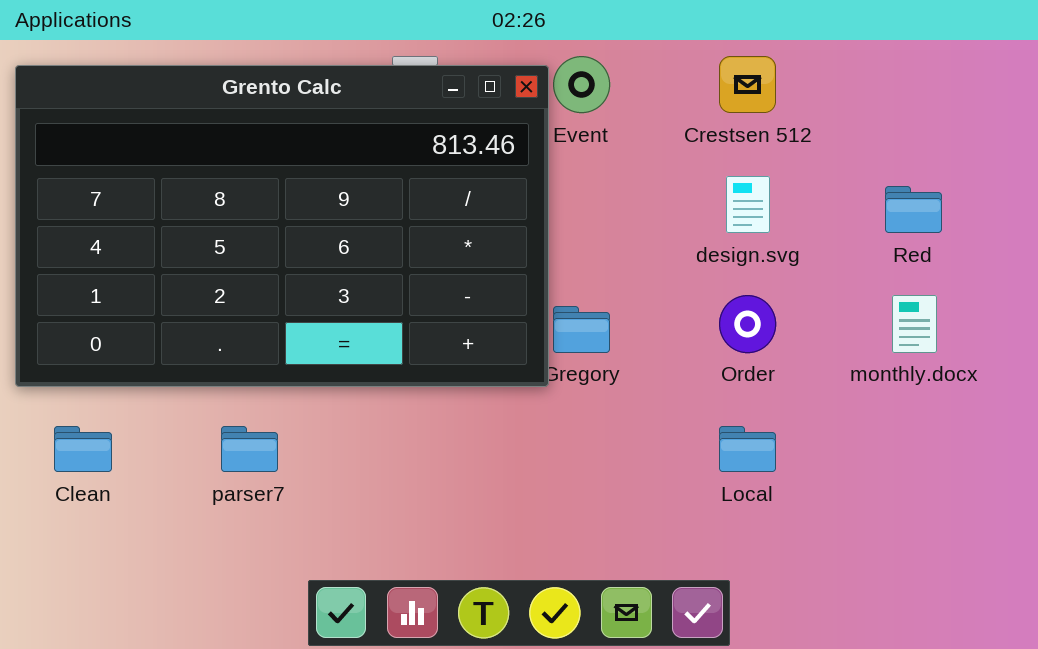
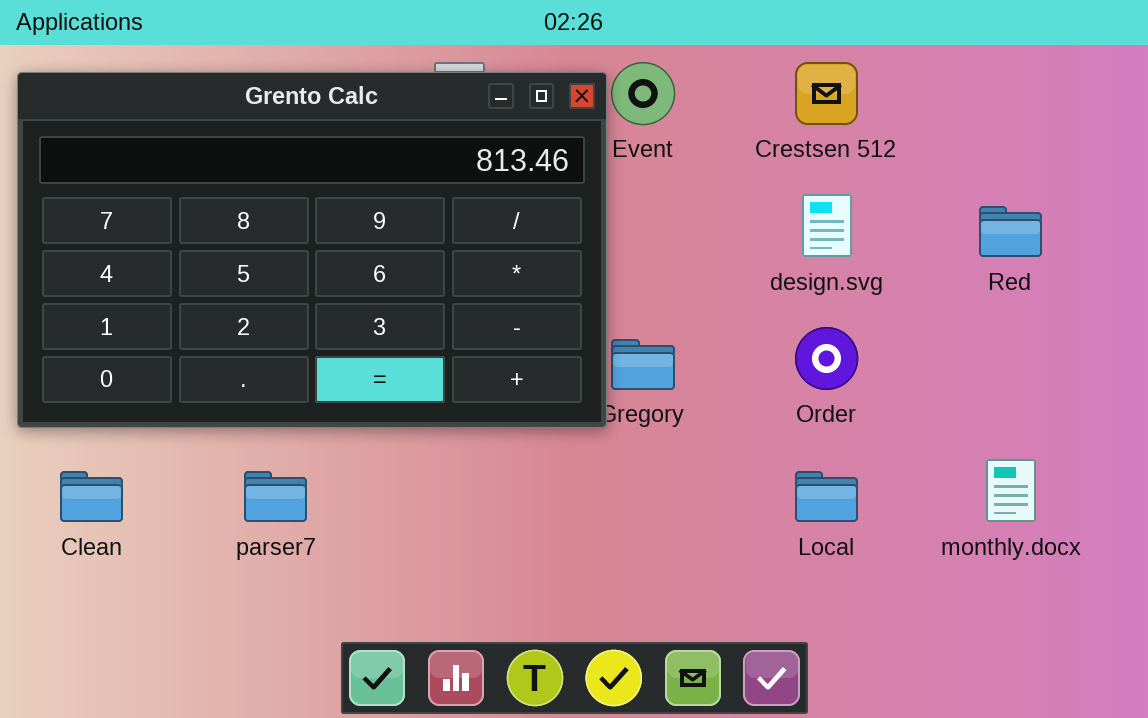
monthly.docx: [892,295,937,353] -> [986,459,1036,522], moved

